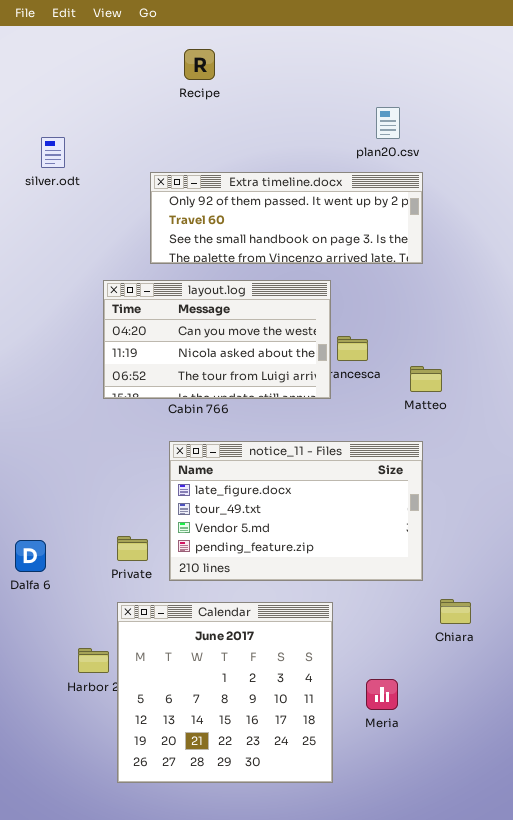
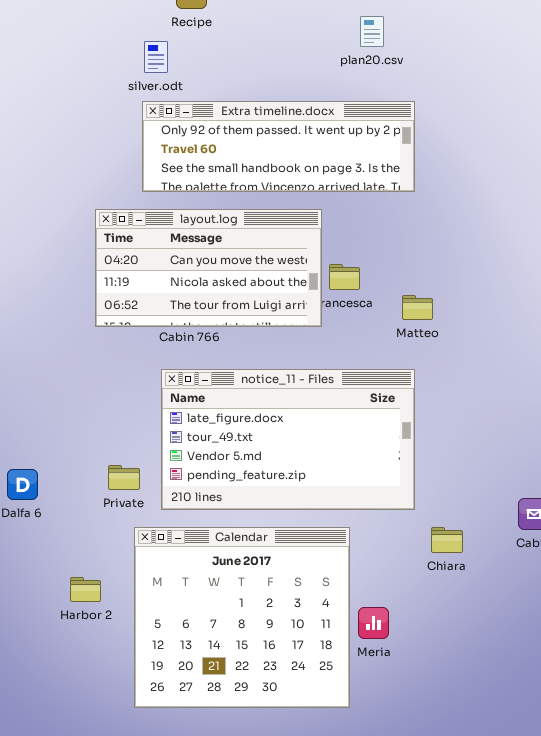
plan20.csv: [376,107,400,139] -> [360,16,384,47], moved
silver.odt: [41,137,65,168] -> [144,41,168,73], moved
Calendar: [117,602,333,783] -> [134,527,350,708], moved

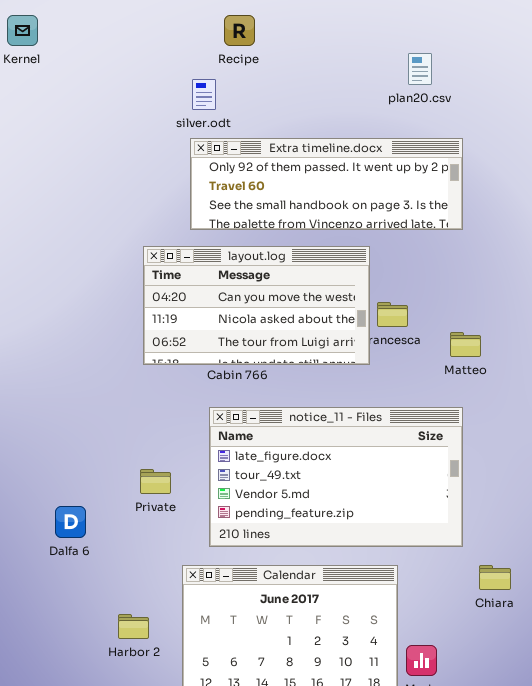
Private: [108,465,140,490] -> [140,469,171,494], moved

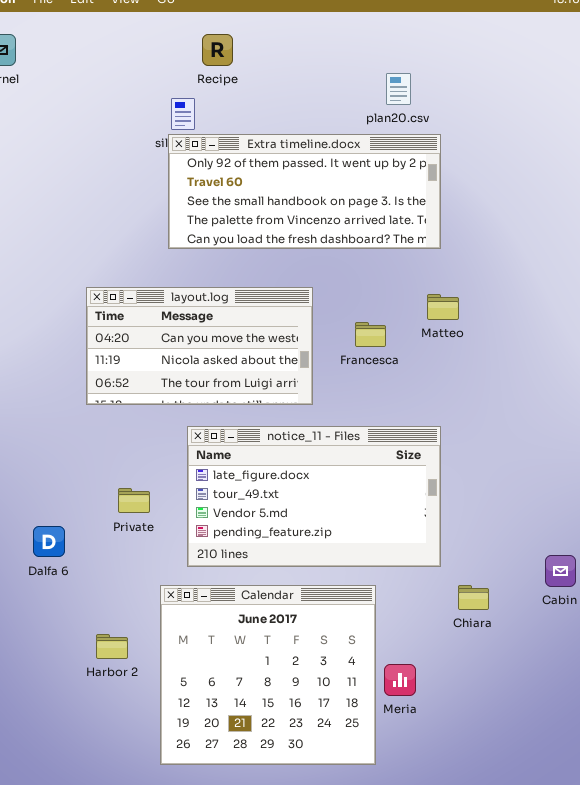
Extra timeline.docx: [190,138,463,230] -> [168,134,441,249], resized
layout.log: [143,246,370,365] -> [86,287,313,405], moved
Matteo: [450,332,481,357] -> [427,294,459,320], moved

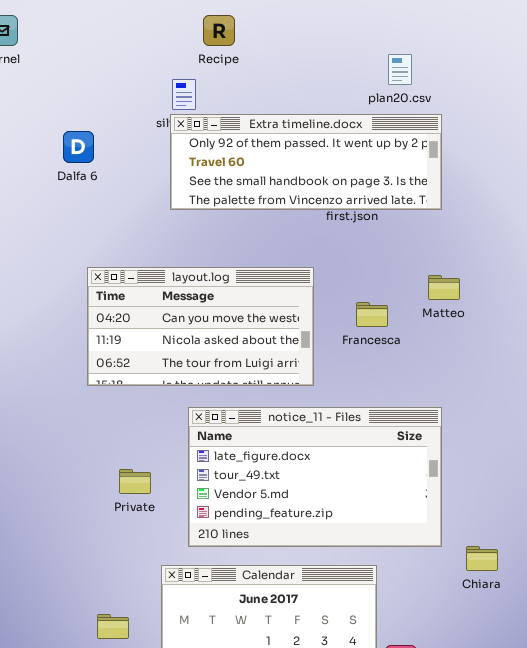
Extra timeline.docx: [168,134,441,249] -> [170,114,442,210], resized
Dalfa 6: [33,526,65,557] -> [63,131,94,163], moved
Chiara: [458,585,489,610] -> [466,546,498,571], moved

